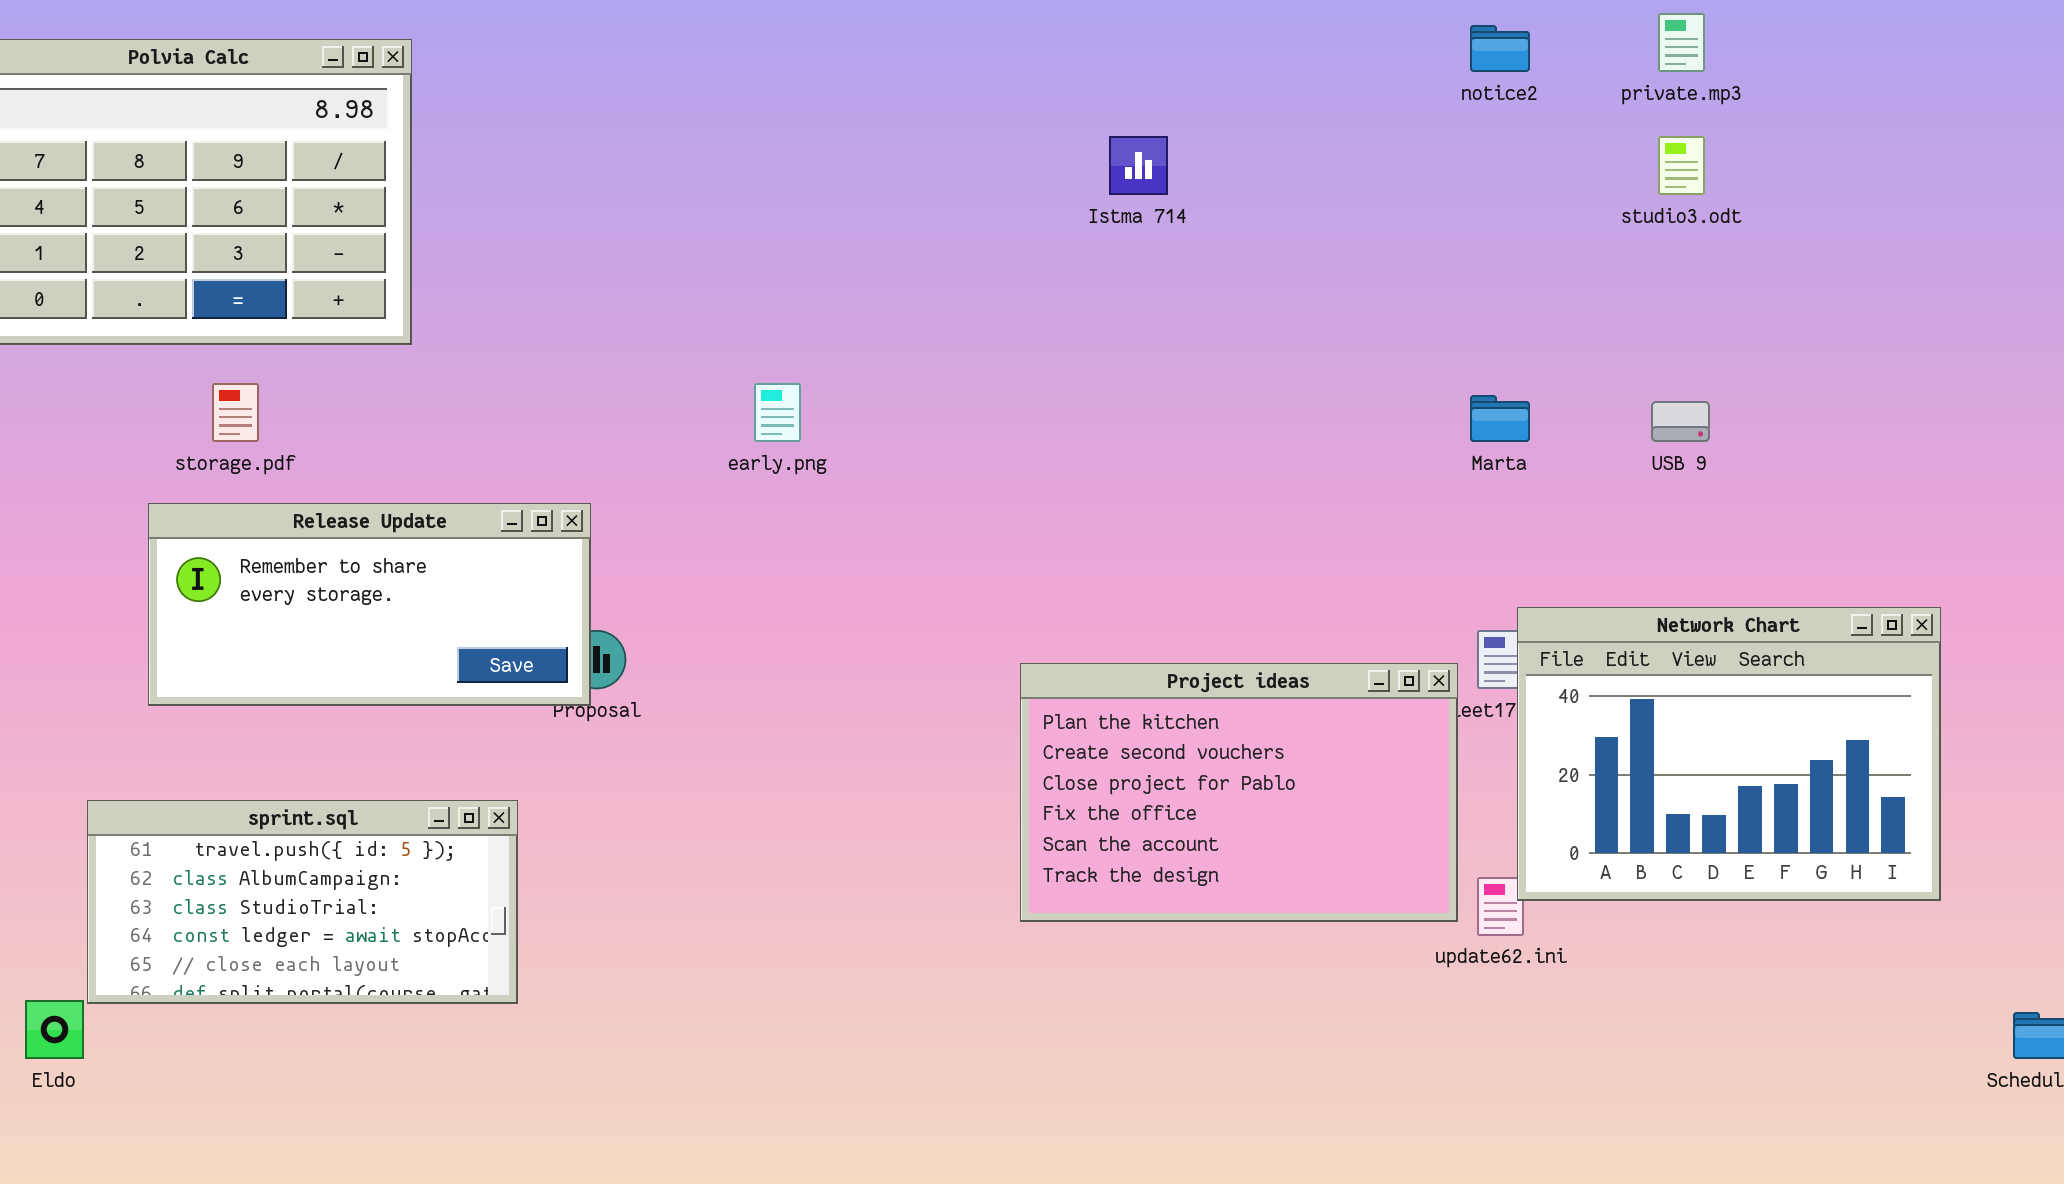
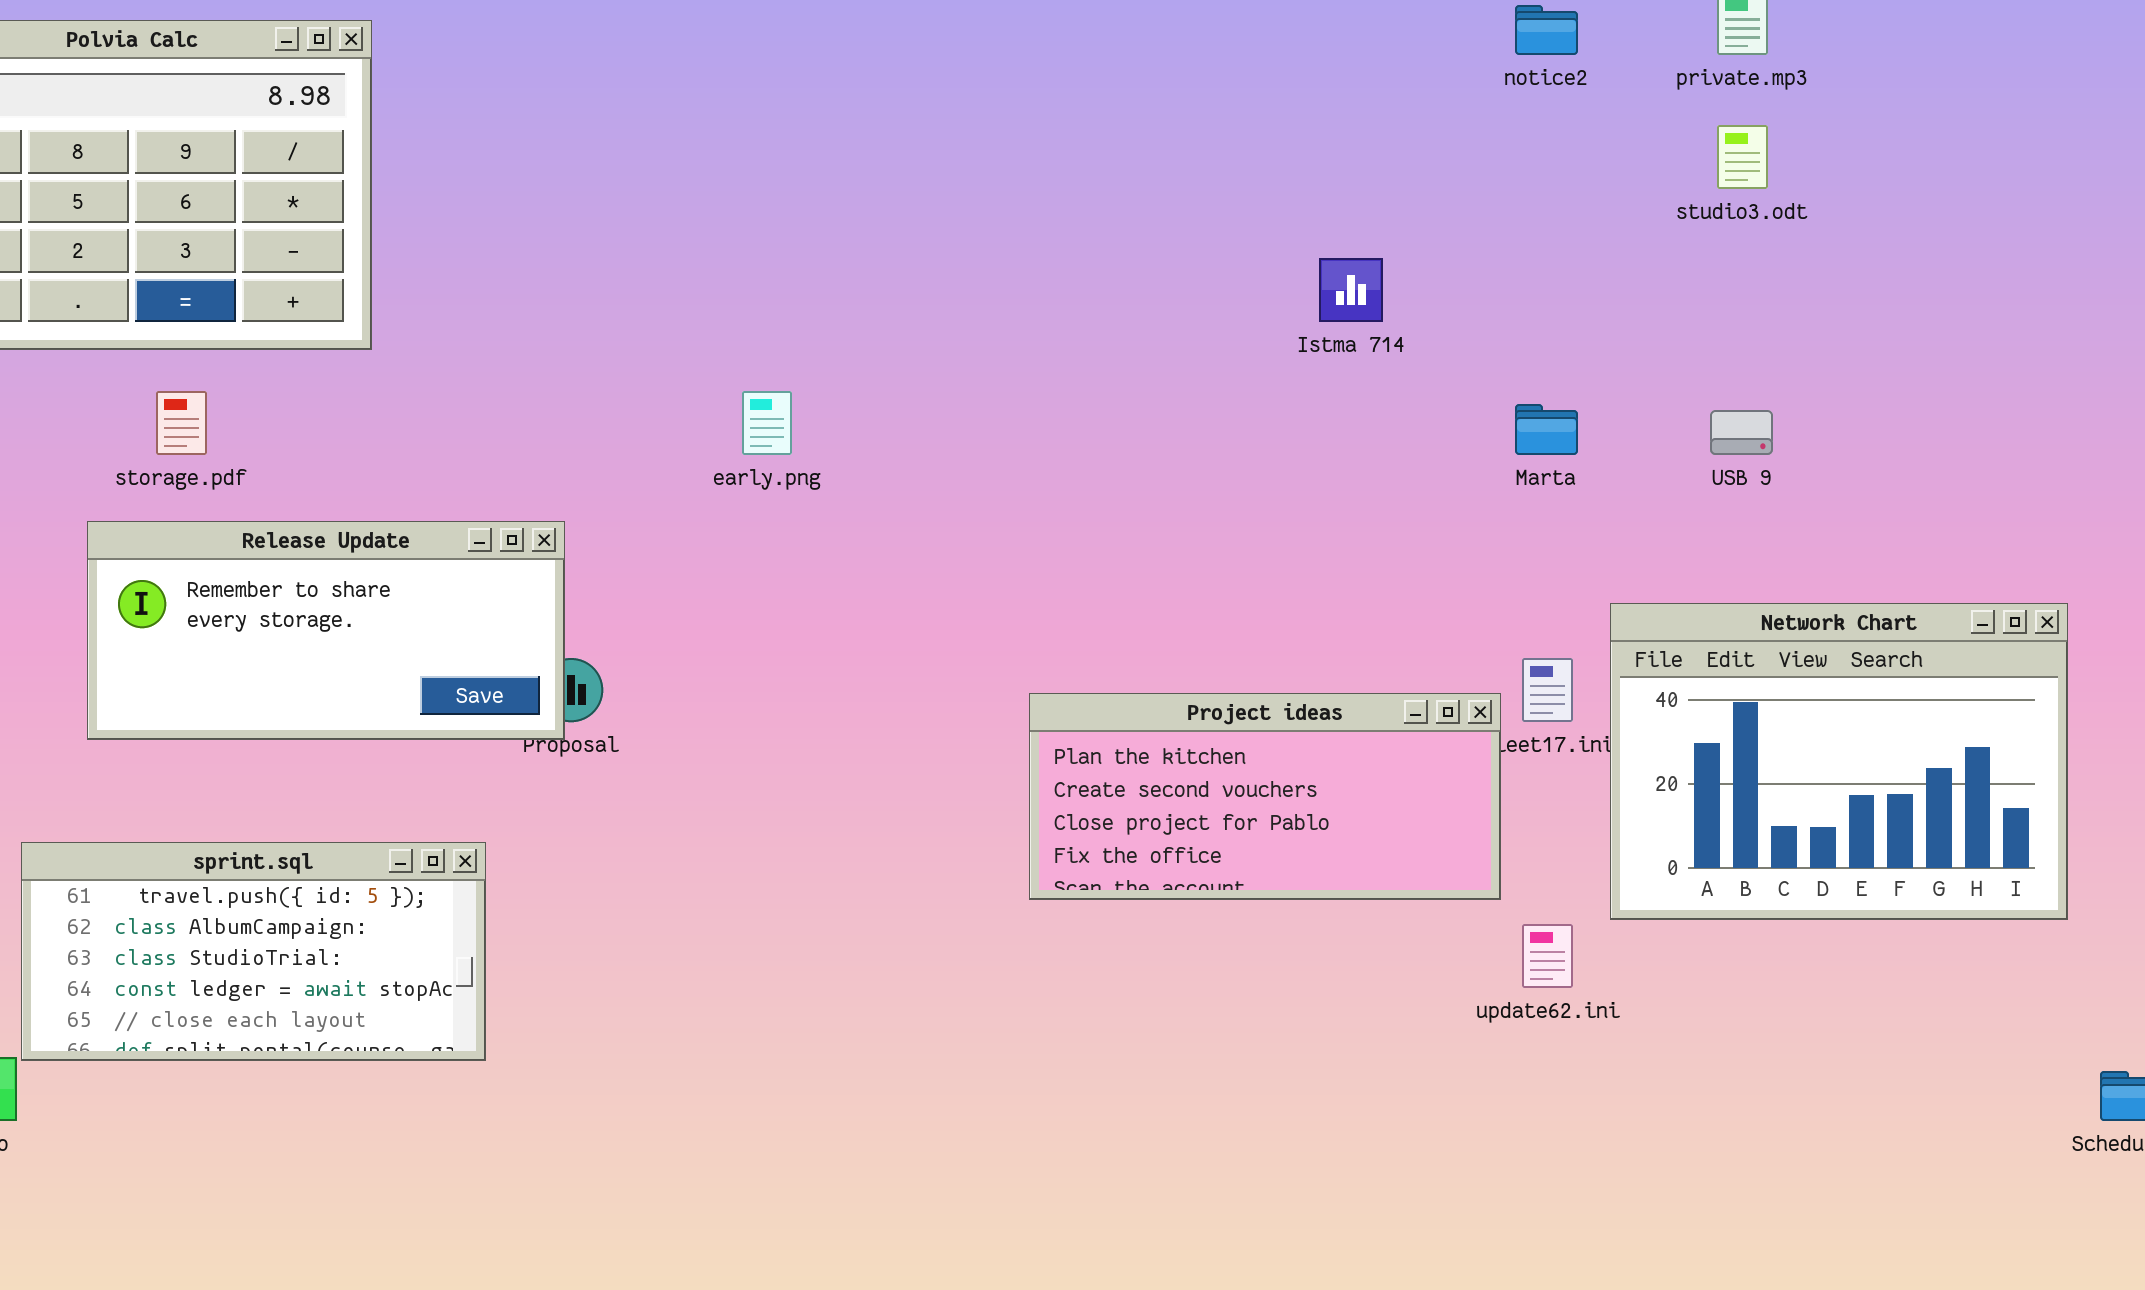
Istma 714: [1109,136,1168,195] -> [1319,258,1383,322], moved
Network Chart: [1517,607,1941,901] -> [1610,603,2068,920], moved
Project ideas: [1020,663,1458,922] -> [1029,693,1501,900], resized

